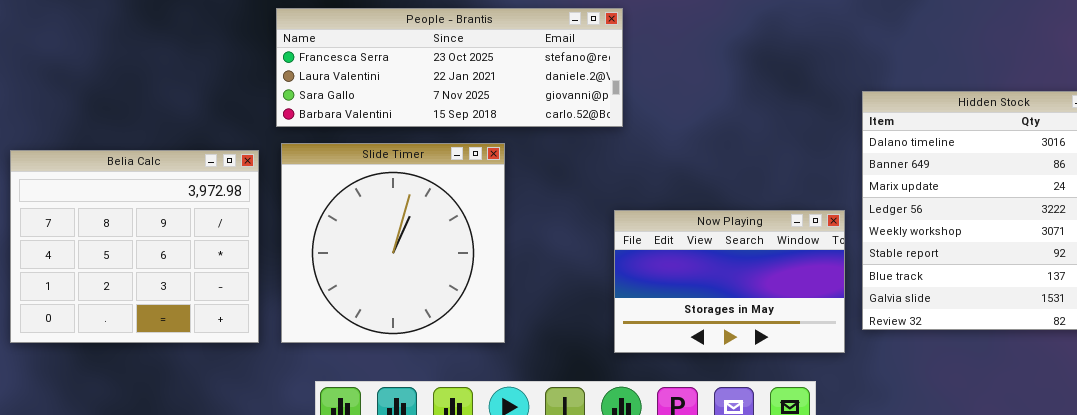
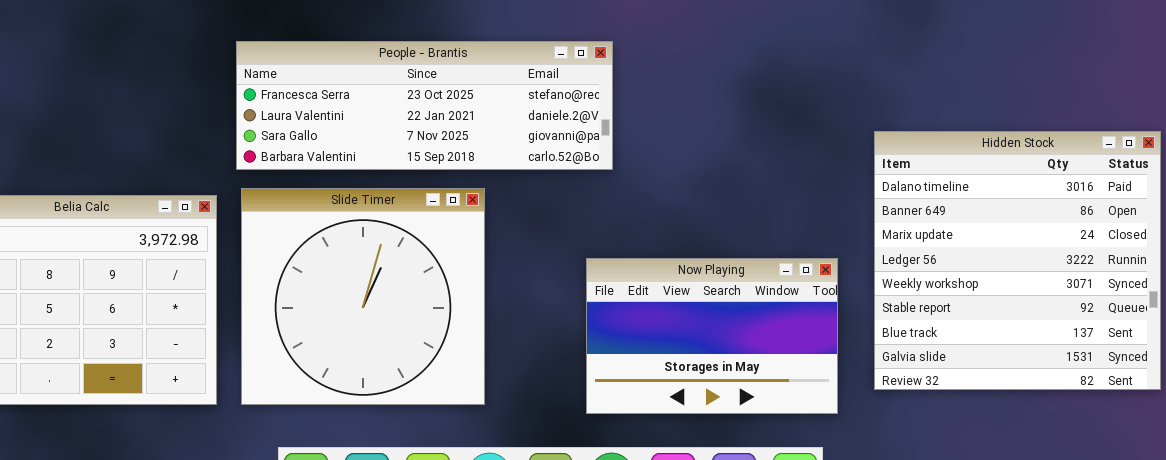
Now Playing: [614,210,845,353] -> [586,258,838,414], moved

